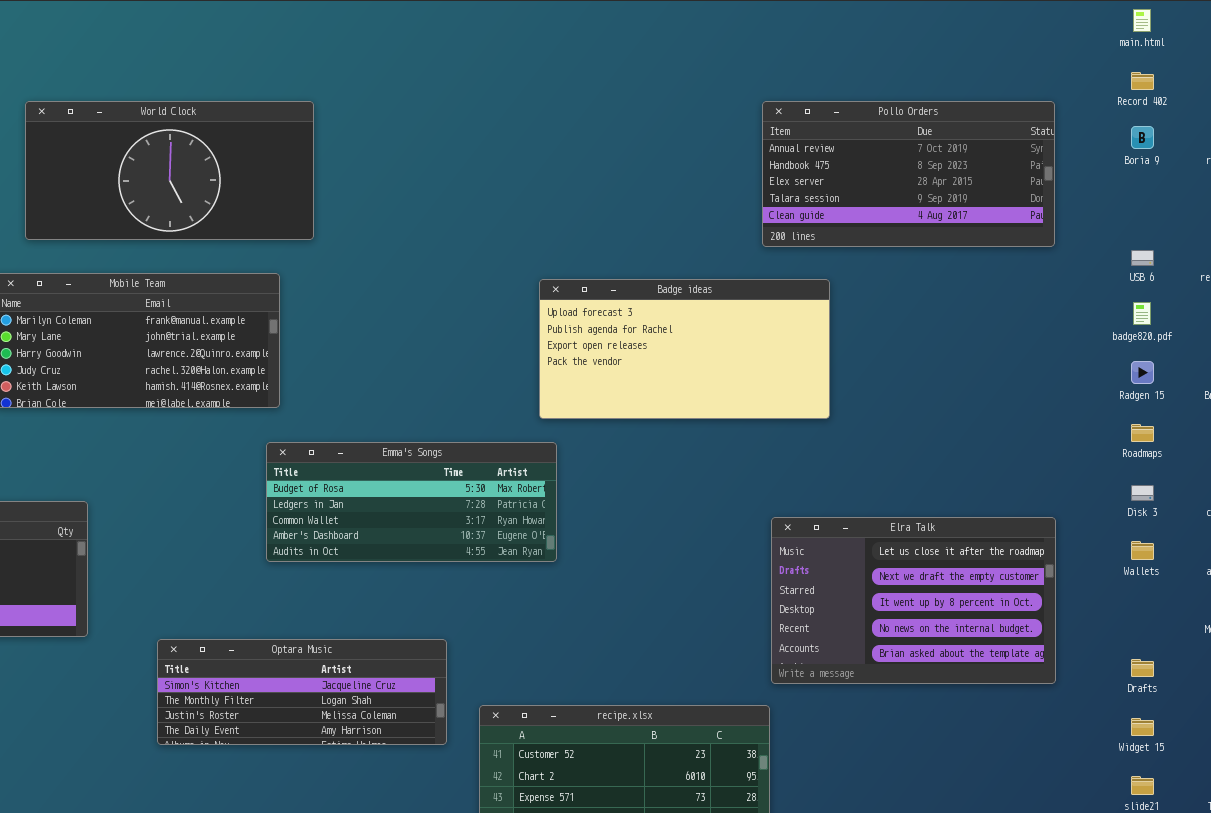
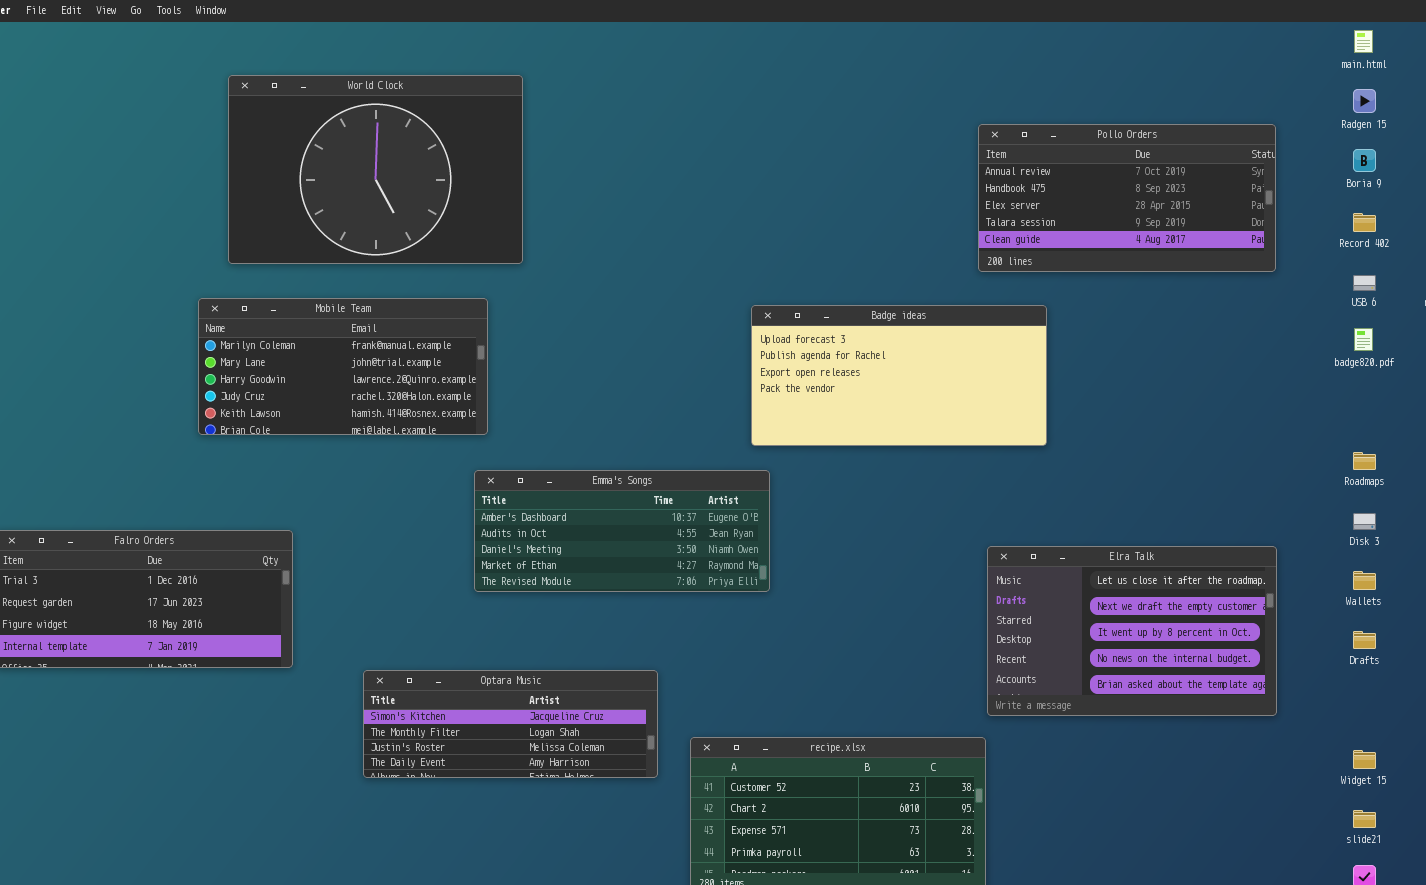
Record 402: [1131,72,1154,90] -> [1353,213,1376,232], moved
World Clock: [25,101,314,240] -> [228,75,523,264], resized
Radgen 15: [1131,361,1154,384] -> [1353,89,1376,113], moved
Emma's Songs: [266,442,557,562] -> [474,470,770,592], scrolled down 3 rows
Drafts: [1131,659,1154,677] -> [1353,631,1376,649], moved

